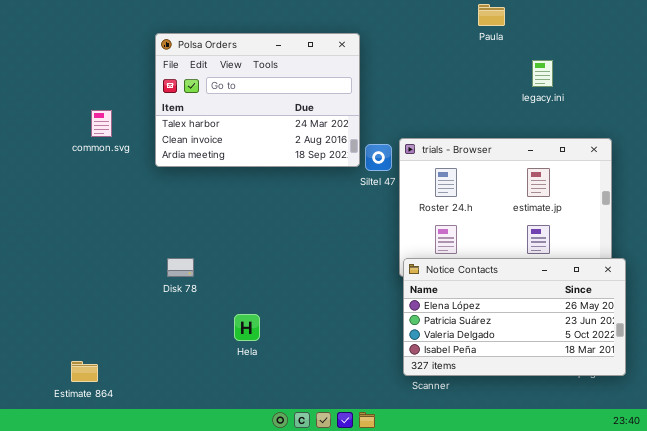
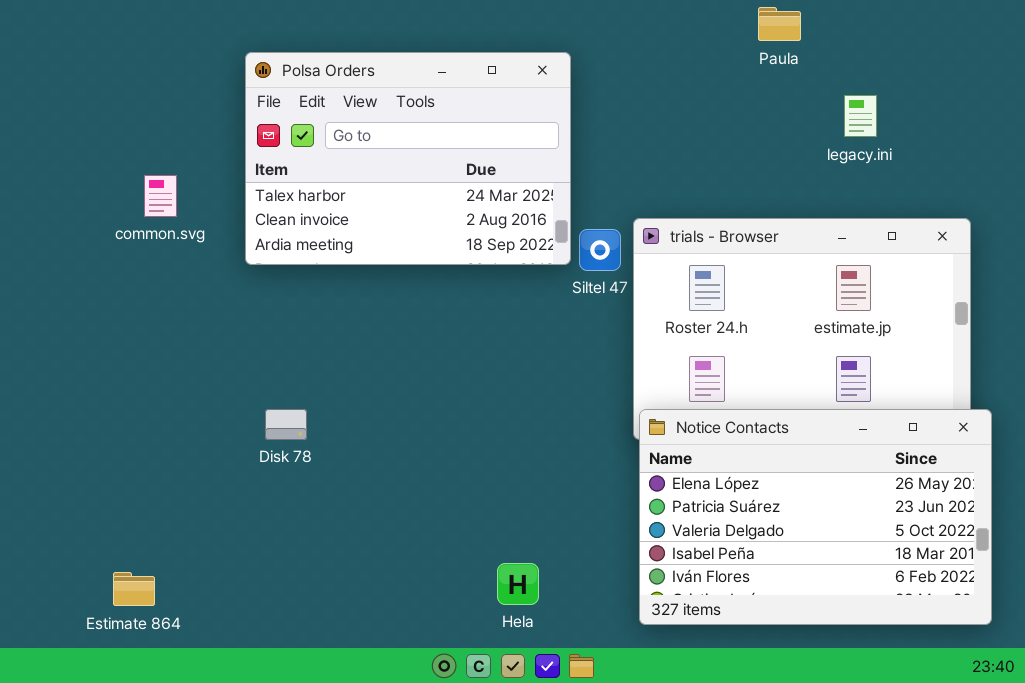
Notice Contacts: [403,258,626,376] -> [639,409,992,625], resized
Hela: [234,314,260,341] -> [497,563,539,605], moved

